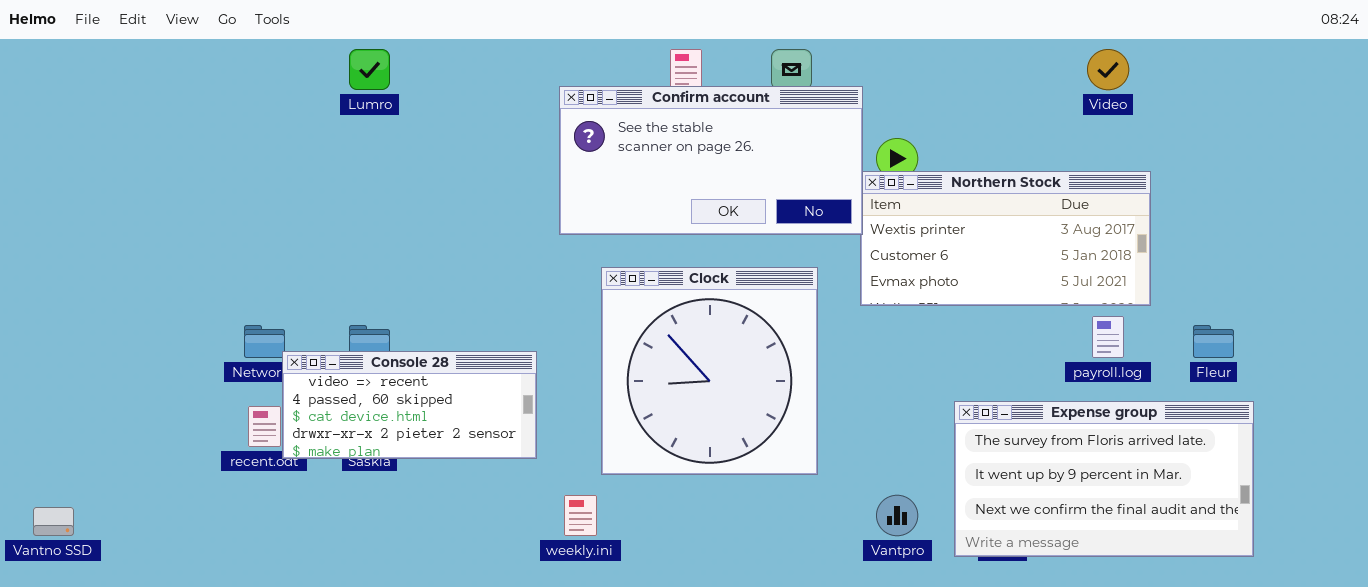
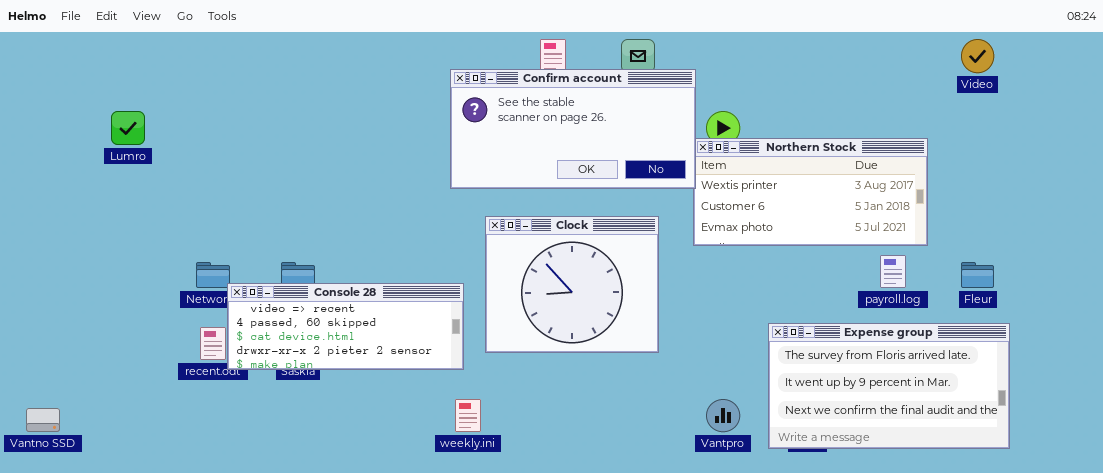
Lumro: [349,49,390,90] -> [111,111,145,145], moved
Video: [1087,49,1129,90] -> [961,39,994,73], moved
Clock: [601,267,818,475] -> [485,216,659,353], resized
Console 28: [282,351,537,459] -> [227,283,464,370], resized

